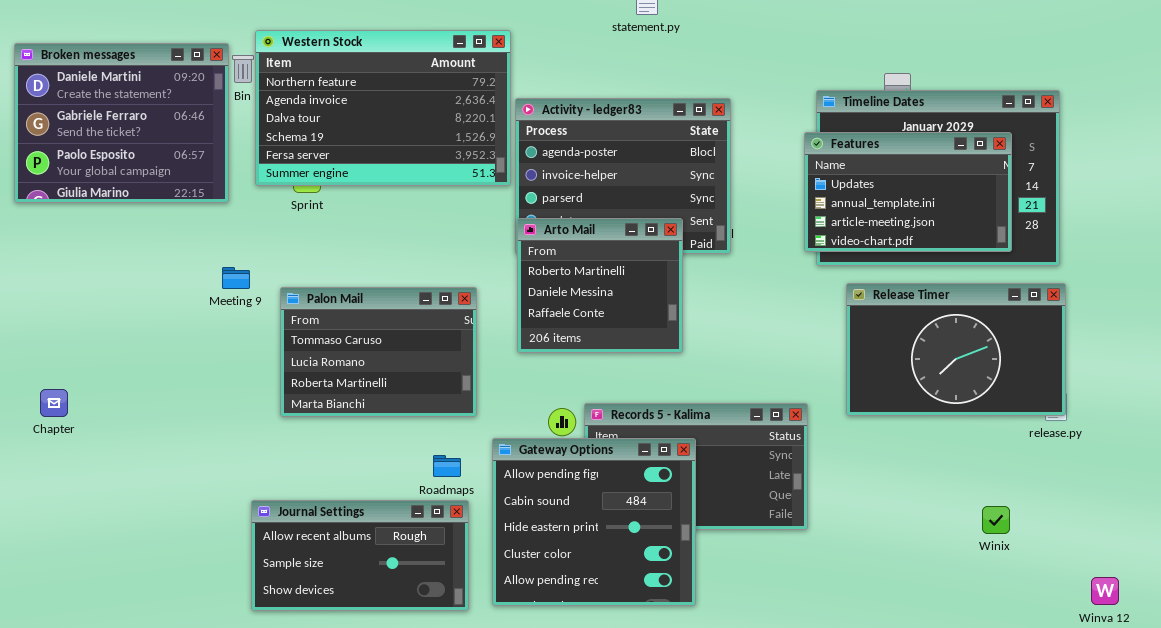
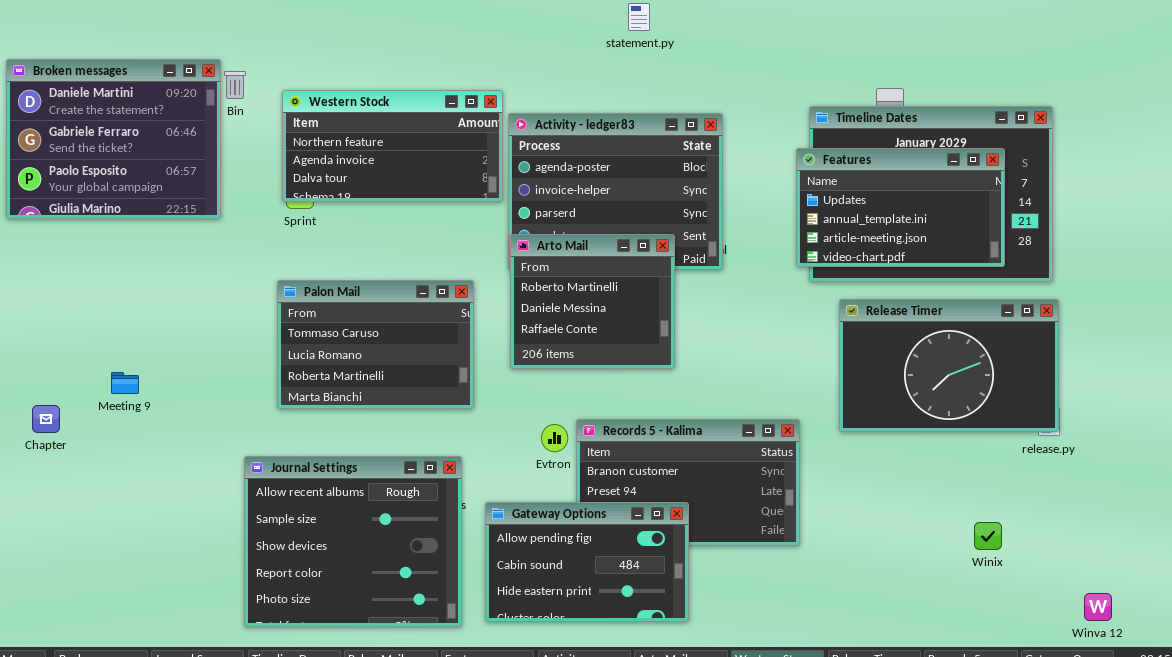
Western Stock: [255,30,511,186] -> [282,90,503,202], resized
Meeting 9: [222,267,250,289] -> [111,372,139,394], moved
Palon Mail: [280,287,477,417] -> [277,280,474,409], moved
Gateway Options: [492,438,696,606] -> [485,502,689,622], resized
Journal Settings: [251,500,469,611] -> [244,456,462,627], resized

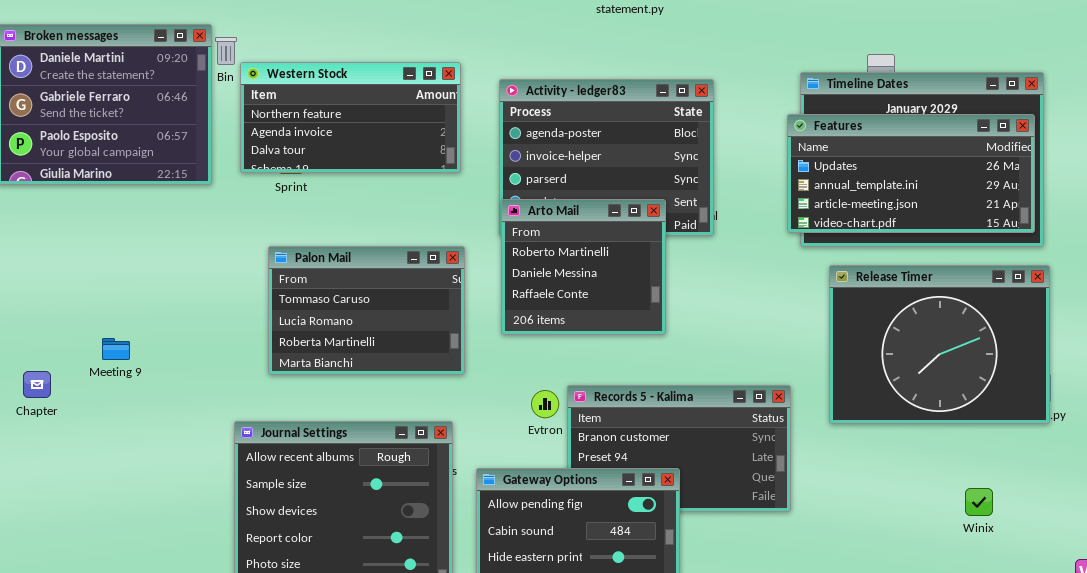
Western Stock: [282,90,503,202] -> [240,62,461,173], moved
Features: [796,148,1005,267] -> [787,114,1035,233], resized
Release Timer: [839,299,1059,432] -> [829,265,1050,424], resized

